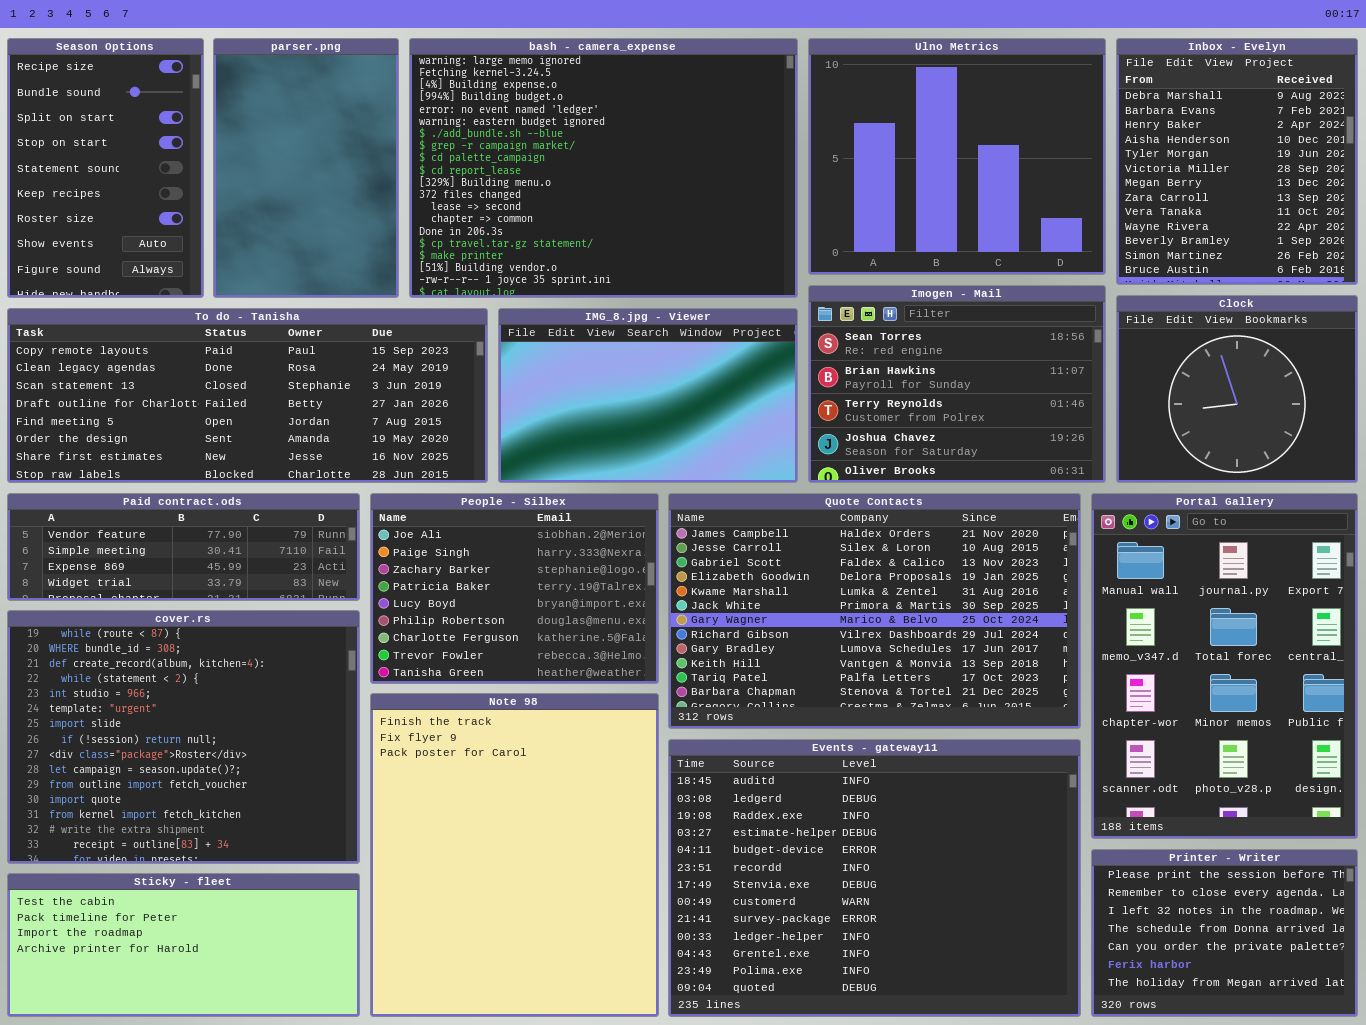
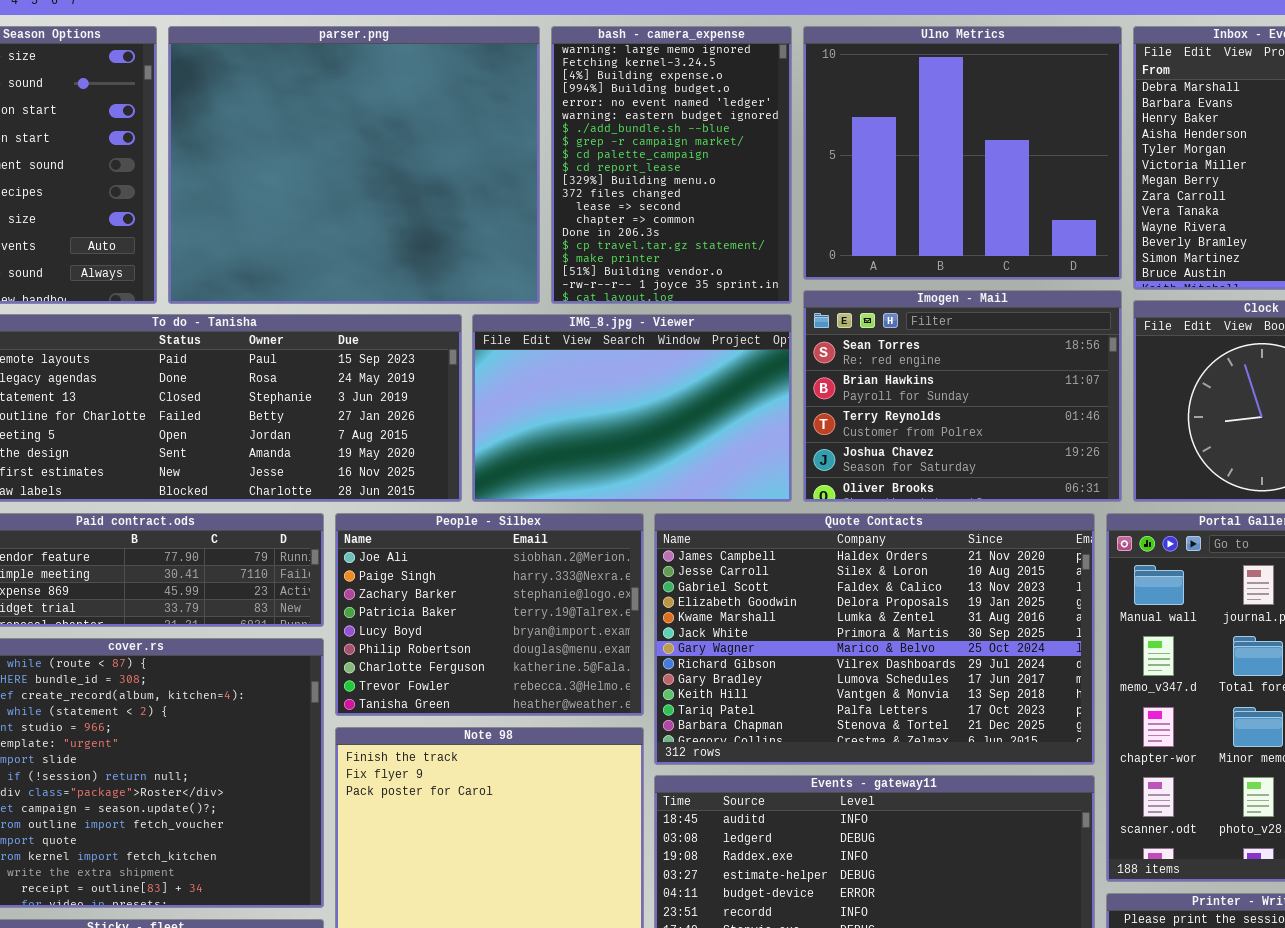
parser.png: [213,38,399,298] -> [168,26,540,304], resized
bash - camera_expense: [409,38,798,298] -> [551,26,792,304], resized

